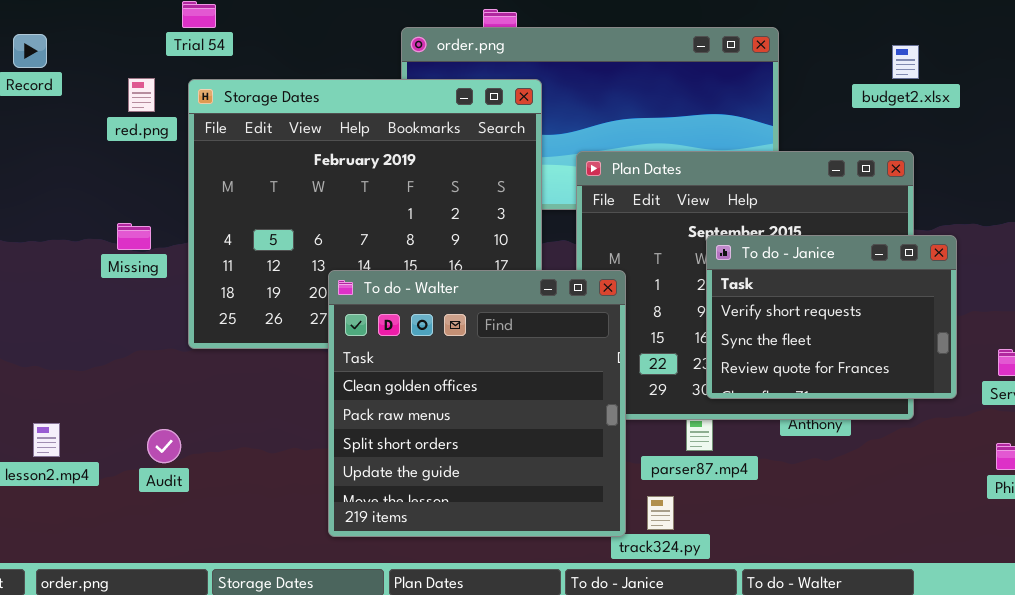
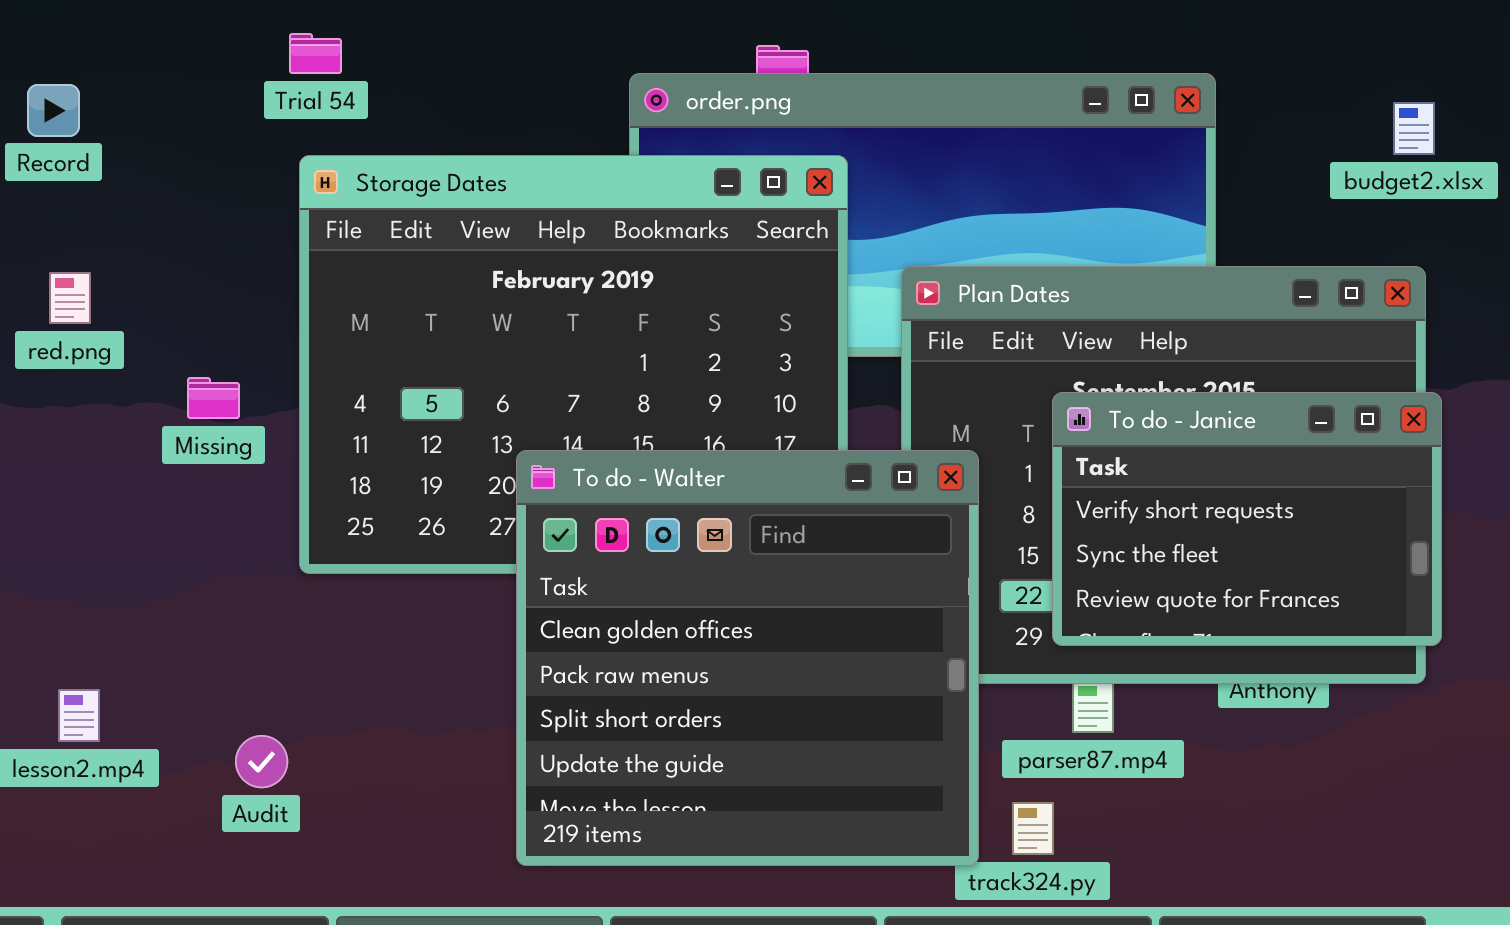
red.png: [128,78,155,112] -> [49,272,91,324], moved
To do - Janice: [706,235,957,399] -> [1052,392,1442,646], moved
Audit: [147,429,181,463] -> [235,735,288,788], moved

